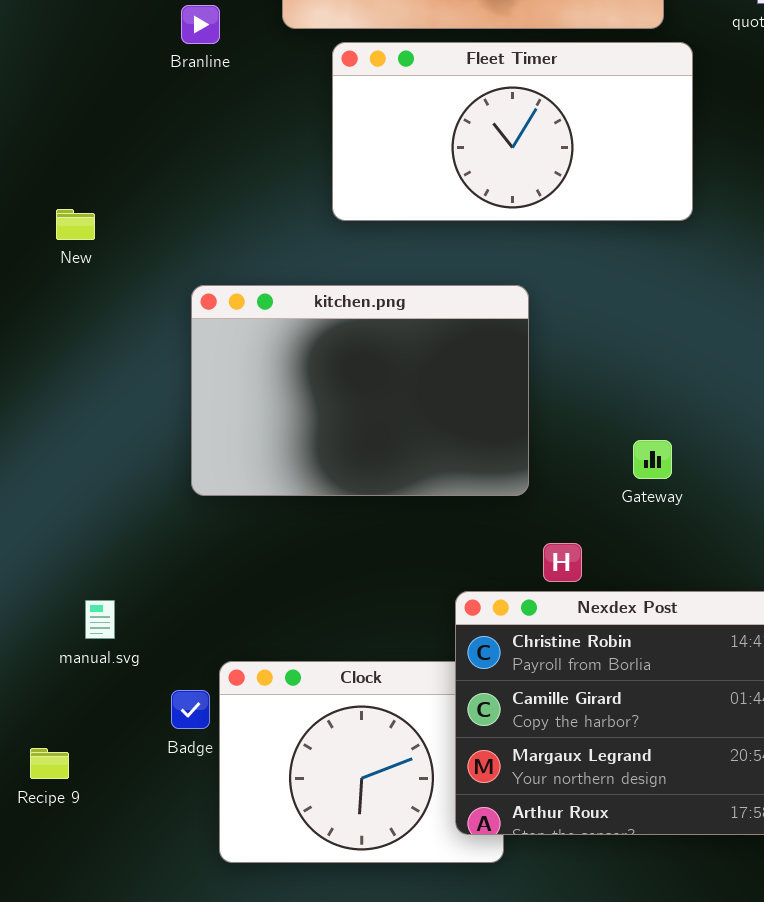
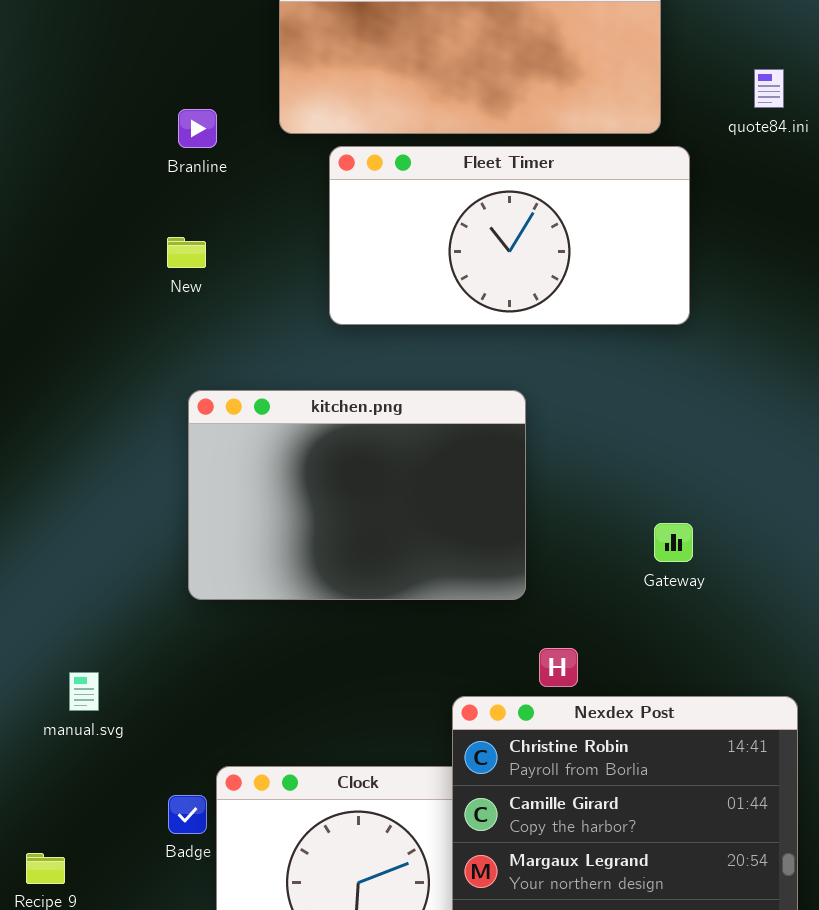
New: [56,209,95,240] -> [167,237,206,268], moved
Gateway: [633,440,672,479] -> [654,523,693,562], moved
manual.svg: [85,600,115,639] -> [69,672,99,711], moved

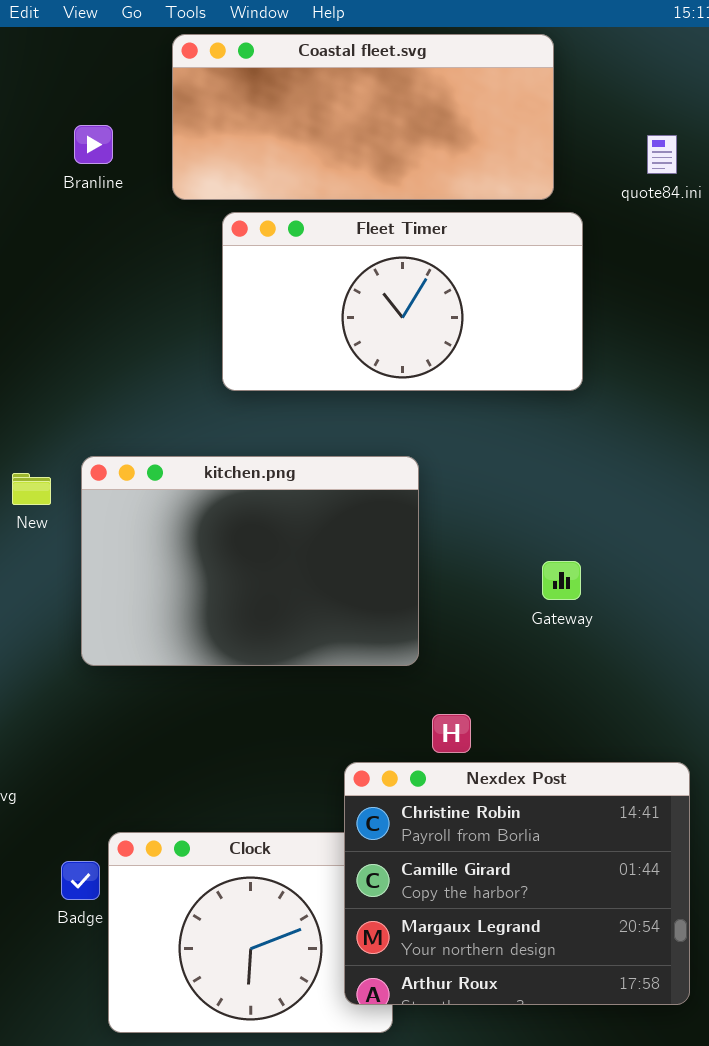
Branline: [178,109,217,148] -> [74,125,113,164], moved
New: [167,237,206,268] -> [12,473,51,505], moved
Gateway: [654,523,693,562] -> [542,561,581,600], moved

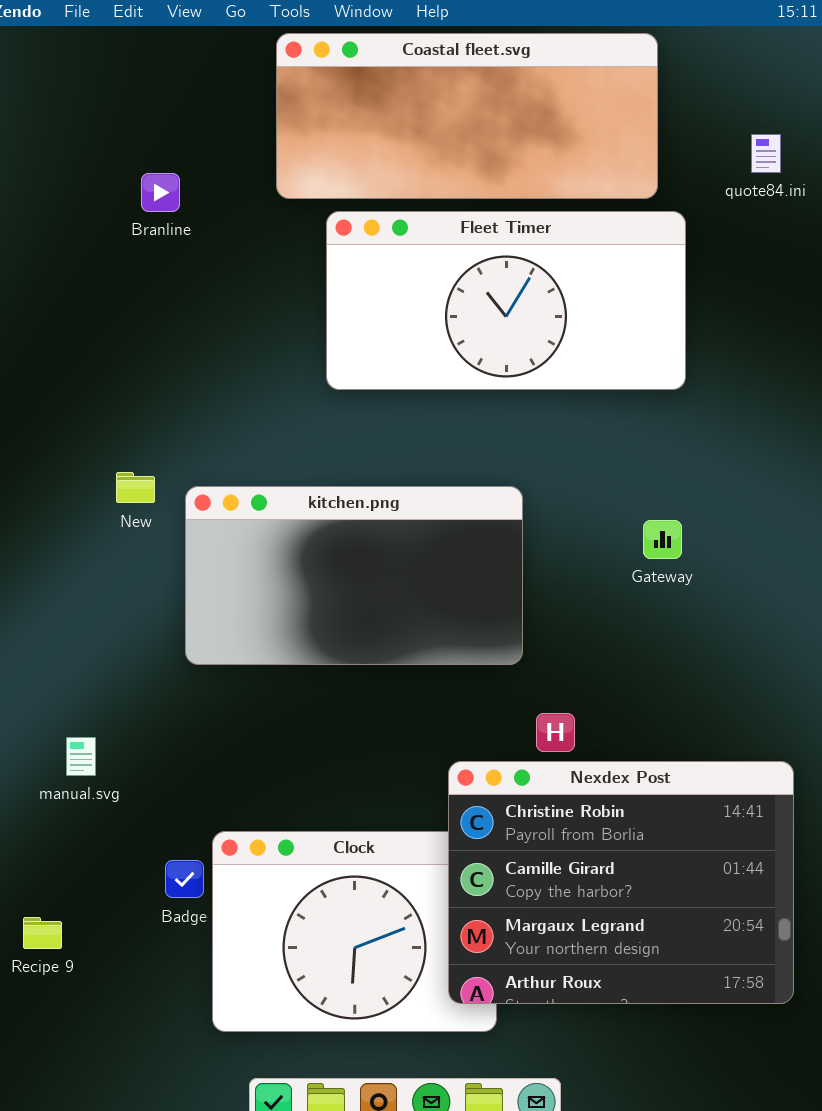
Branline: [74,125,113,164] -> [141,173,180,212], moved
kitchen.png: [81,456,419,666] -> [185,486,523,665], resized
Gateway: [542,561,581,600] -> [643,520,682,559], moved

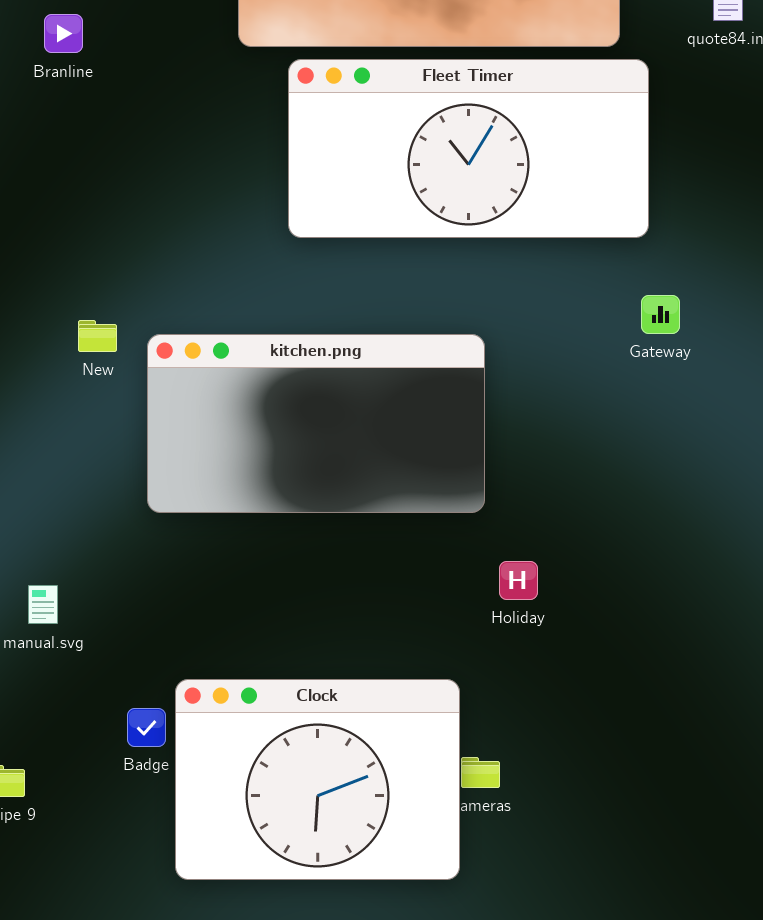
Branline: [141,173,180,212] -> [44,14,83,53], moved
Gateway: [643,520,682,559] -> [641,295,680,334], moved
Nexdex Post: [448,761,794,1004] -> none, closed

